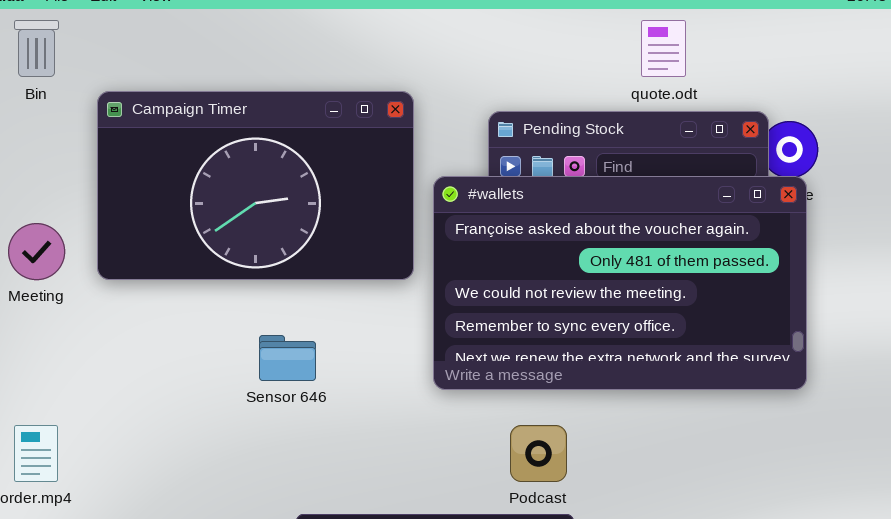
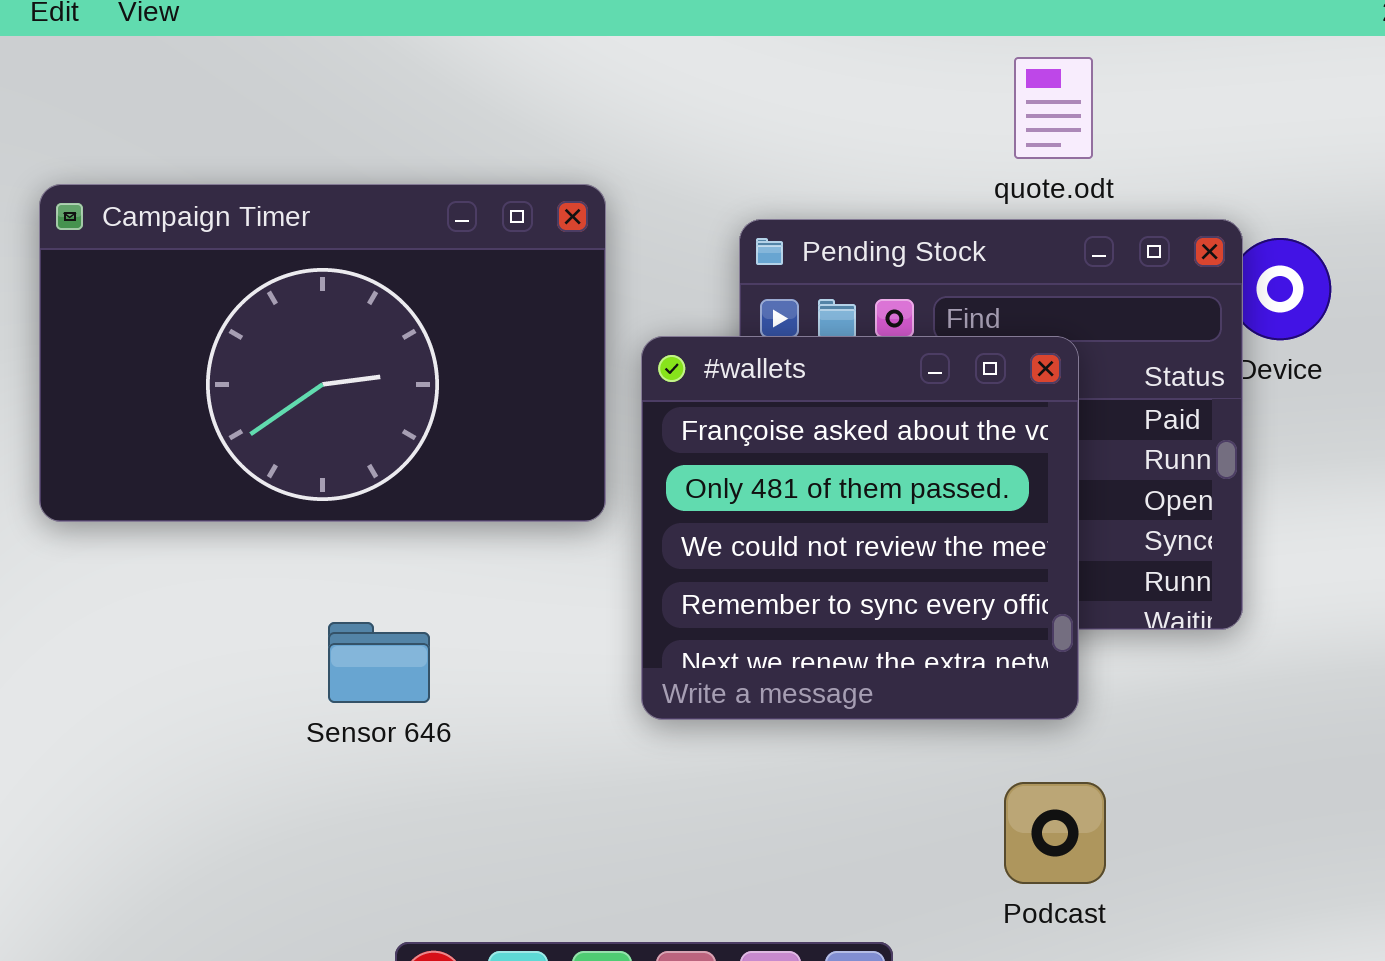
#wallets: [433,176,807,390] -> [641,336,1079,720], resized
Podcast: [510,425,567,482] -> [1004,782,1106,884], moved

